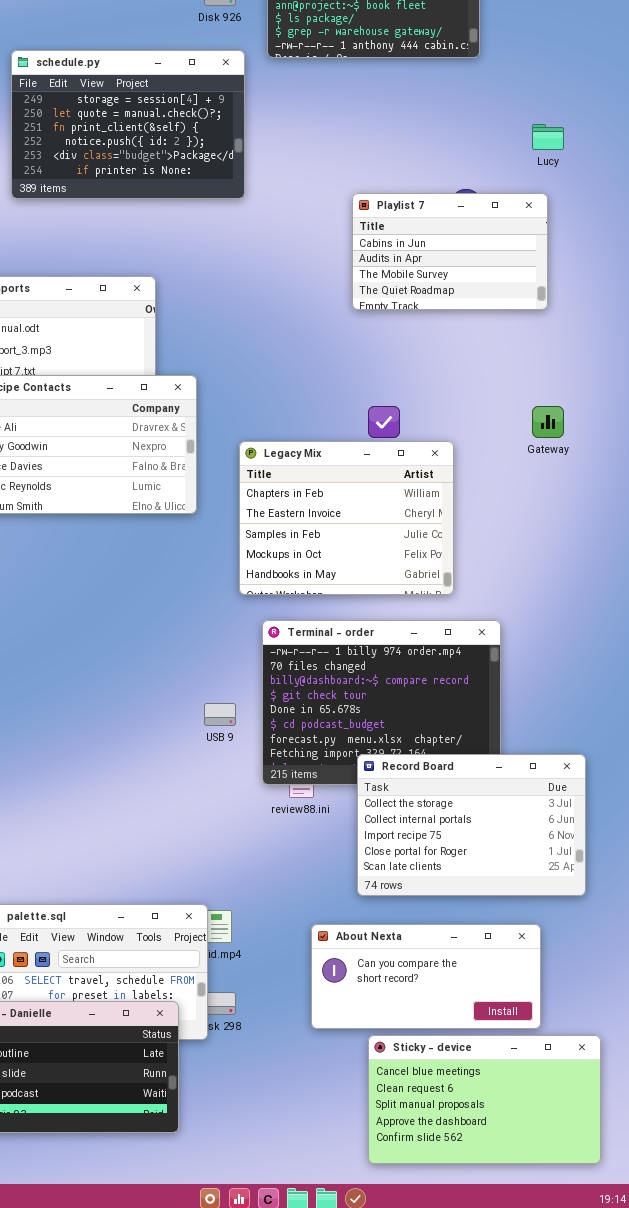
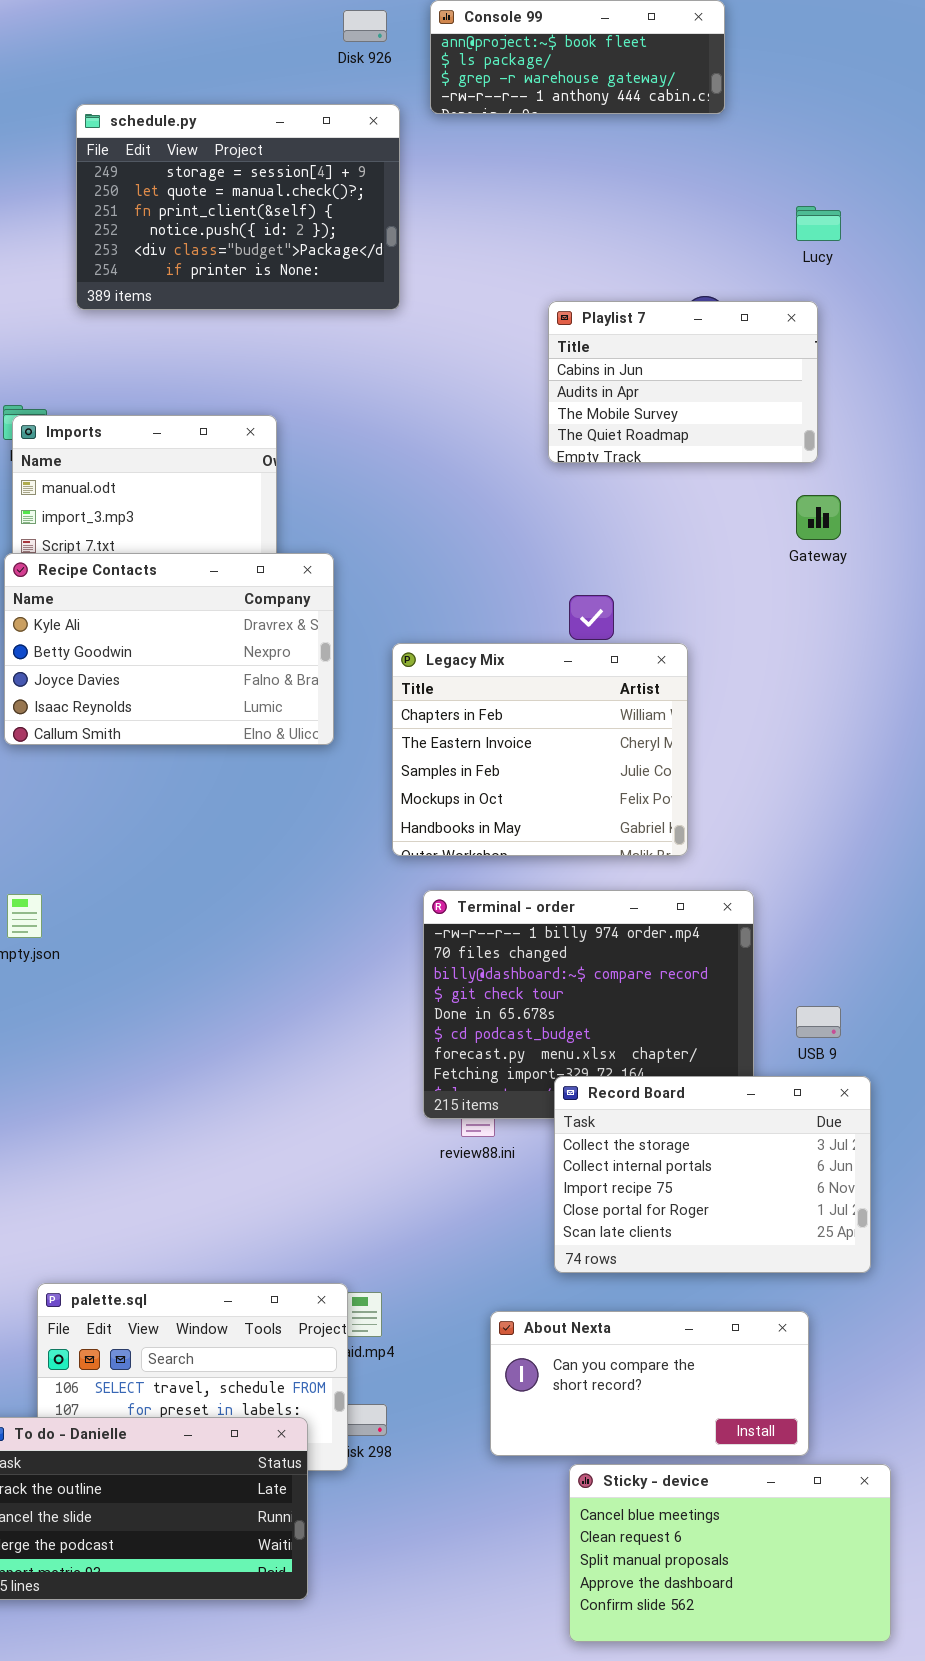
Gateway: [532,406,564,438] -> [796,495,841,540], moved
USB 9: [204,703,236,726] -> [796,1006,841,1038], moved

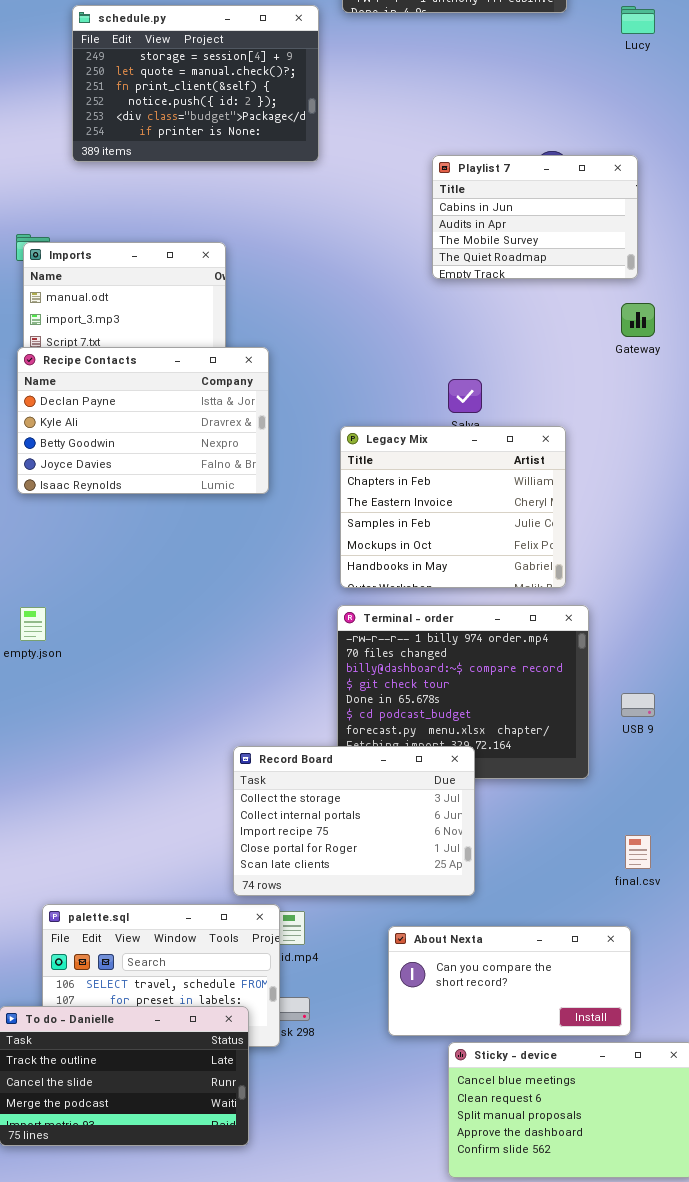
Lucy: [796,206,841,241] -> [621,6,655,34], moved
Recipe Contacts: [4,553,334,745] -> [17,347,269,494], scrolled up 1 row
Legacy Mix: [392,643,688,856] -> [340,426,566,588], moved
Record Board: [554,1076,871,1273] -> [233,746,475,896], moved

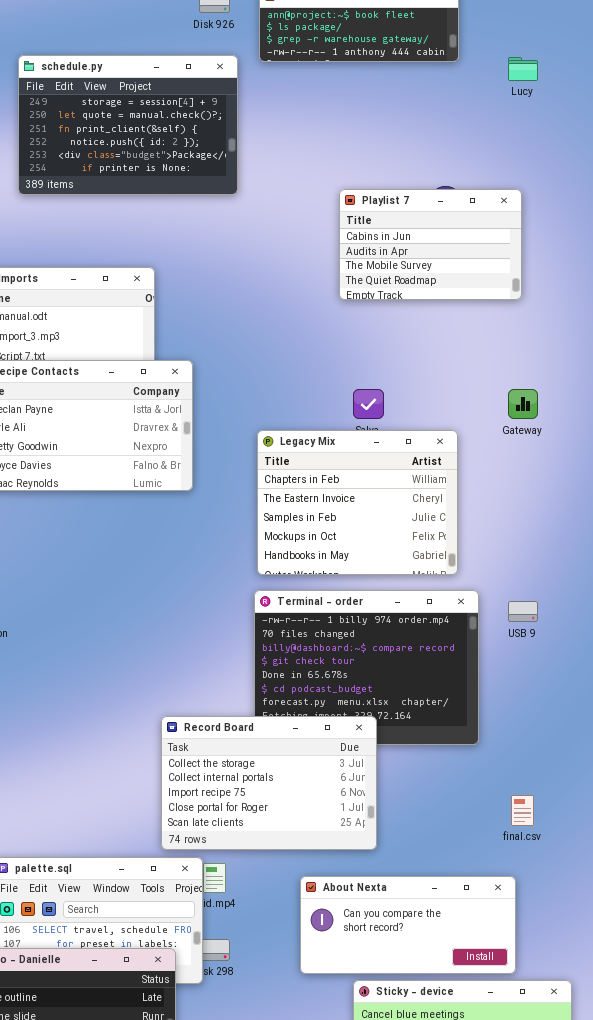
Gateway: [621,303,655,337] -> [508,389,538,419], moved
USB 9: [621,693,655,717] -> [508,601,538,622], moved

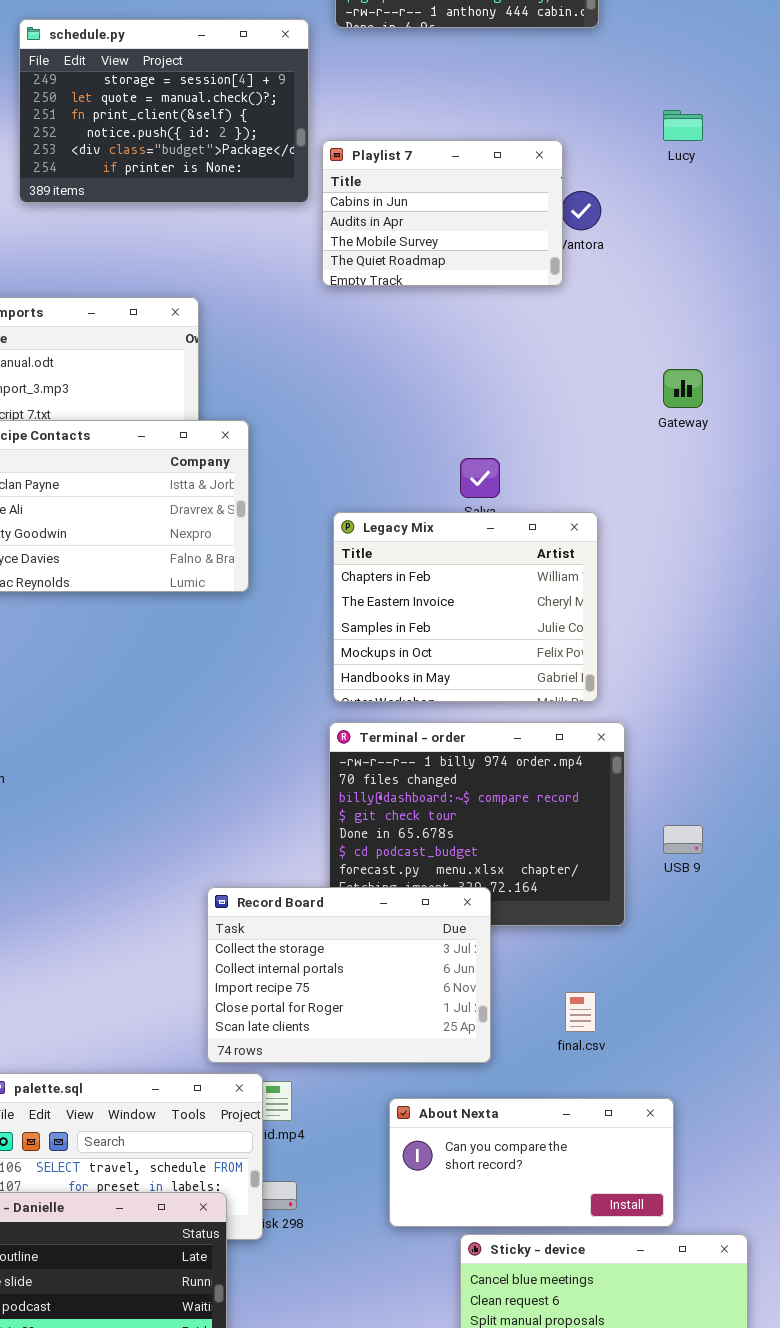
Lucy: [508,57,538,81] -> [663,110,703,141], moved
Playlist 7: [339,189,522,300] -> [322,140,563,286], moved
Gateway: [508,389,538,419] -> [663,369,703,408], moved
USB 9: [508,601,538,622] -> [663,825,703,854], moved
final.csv: [511,795,534,826] -> [565,992,596,1032], moved

